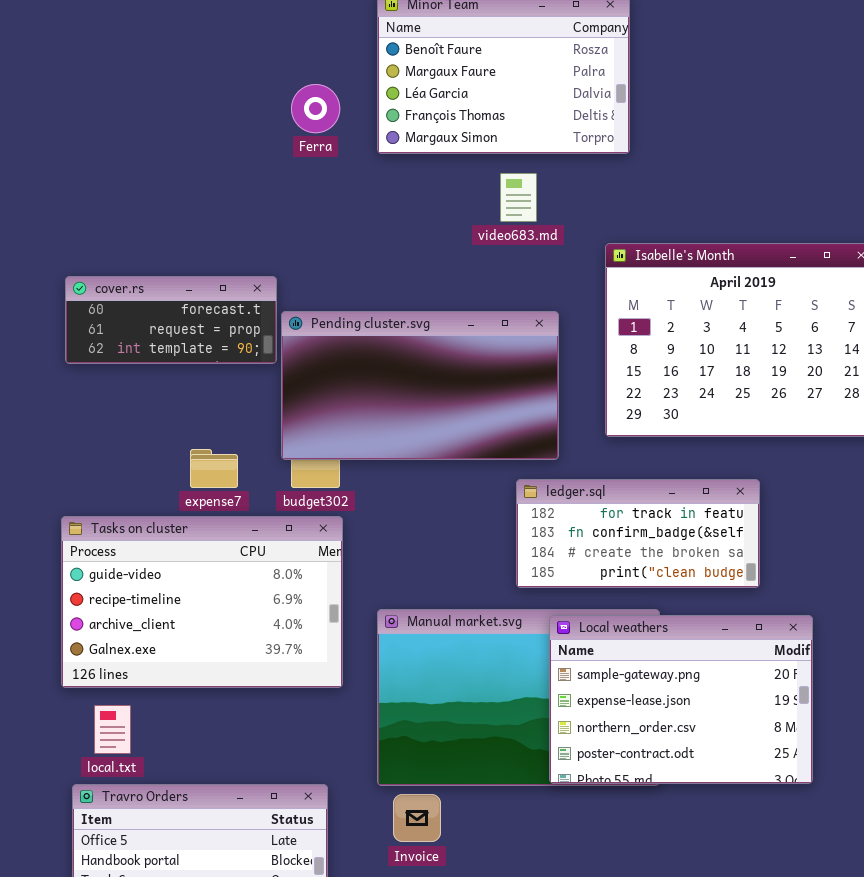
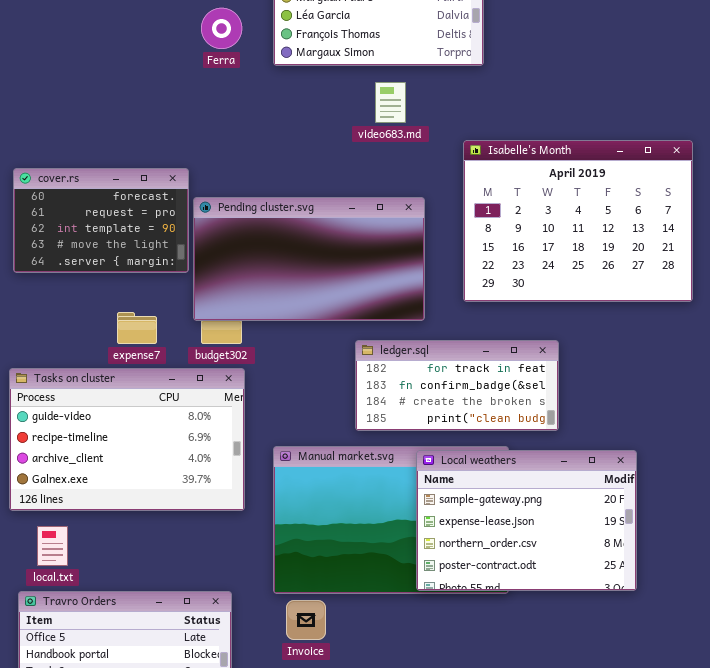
cover.rs: [65,276,277,364] -> [13,168,189,273], resized
ledger.sql: [516,479,760,588] -> [355,340,559,431], moved

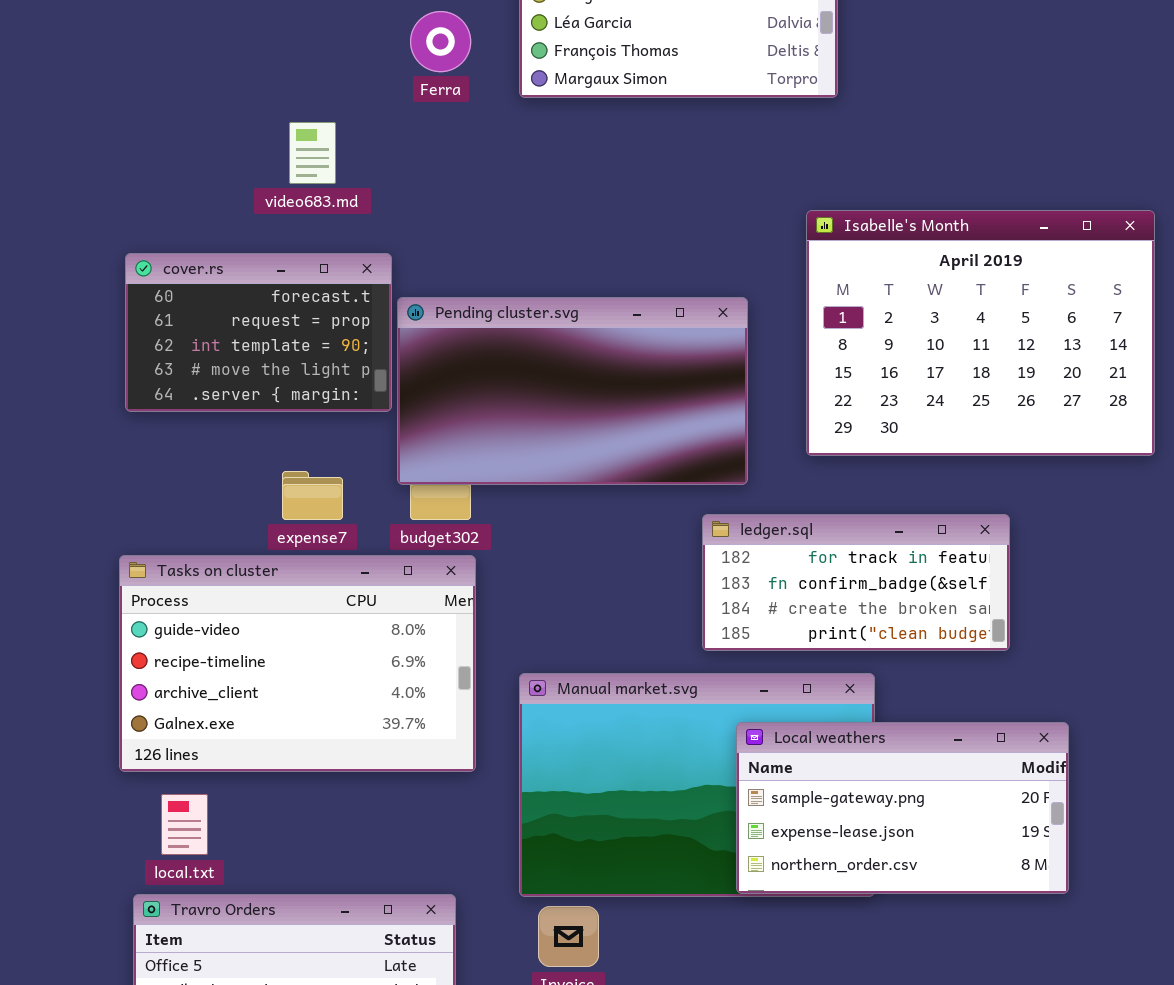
video683.md: [375,82,406,123] -> [289,122,336,184], moved
ledger.sql: [355,340,559,431] -> [702,514,1010,651], moved
Local weathers: [416,450,637,591] -> [736,722,1069,894], resized

